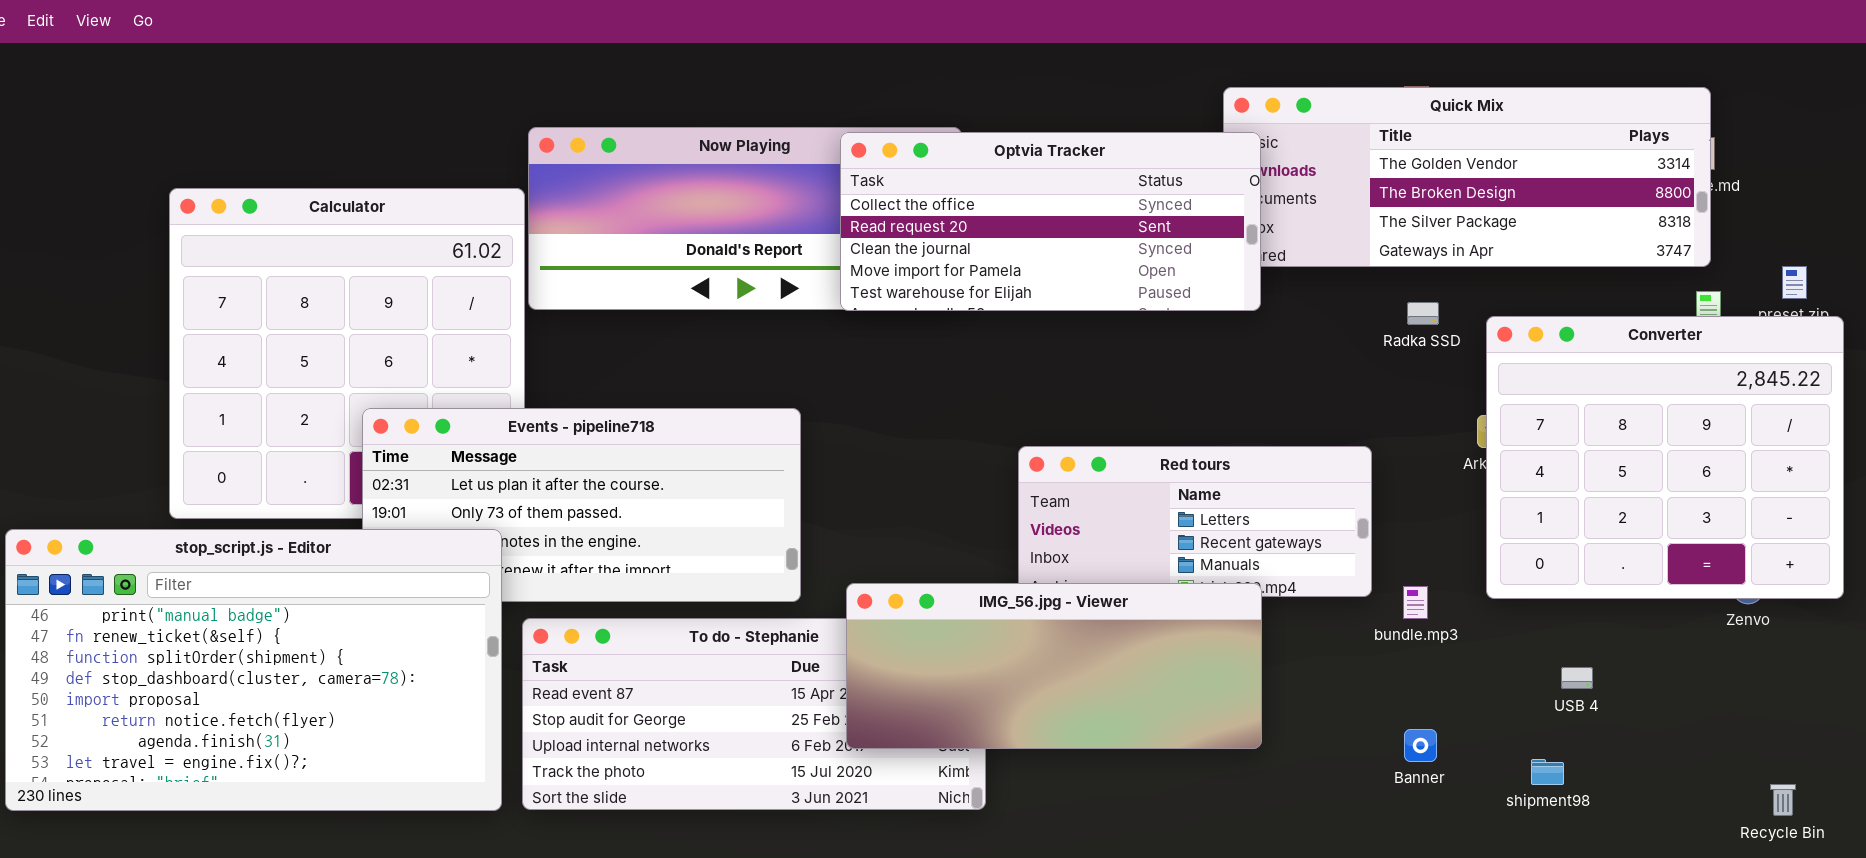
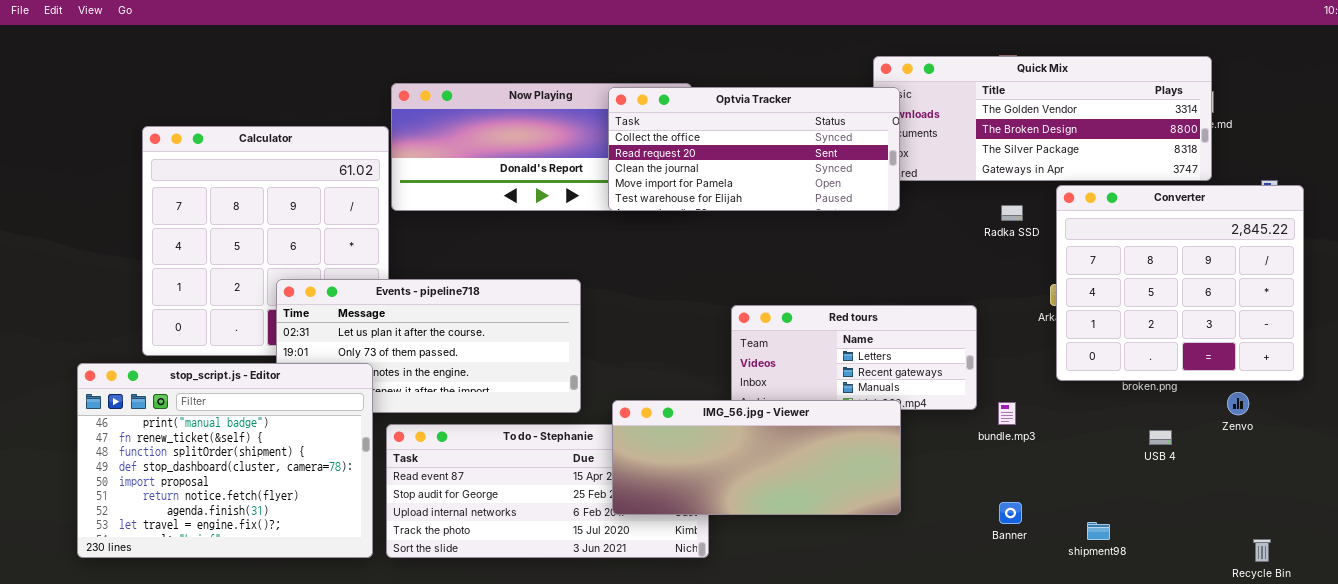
Converter: [1486,316,1844,599] -> [1056,185,1304,381], moved
stop_script.js - Editor: [5,529,502,811] -> [77,363,373,558], resized
USB 4: [1561,667,1593,689] -> [1149,430,1172,445], moved

